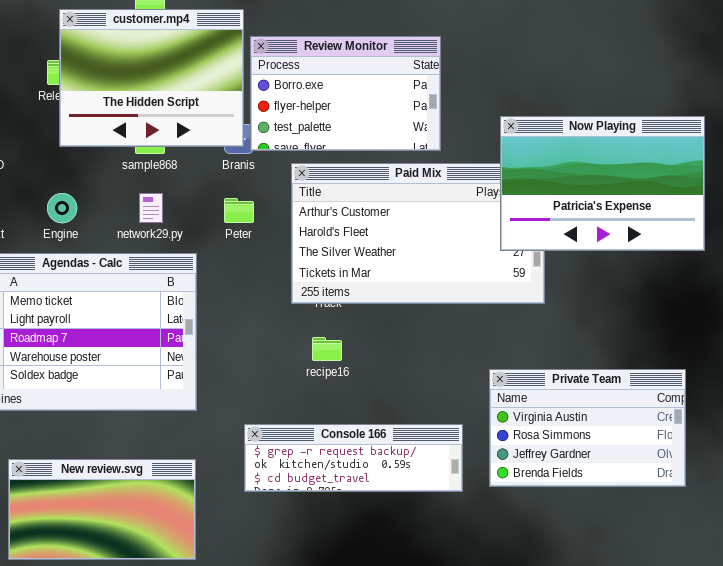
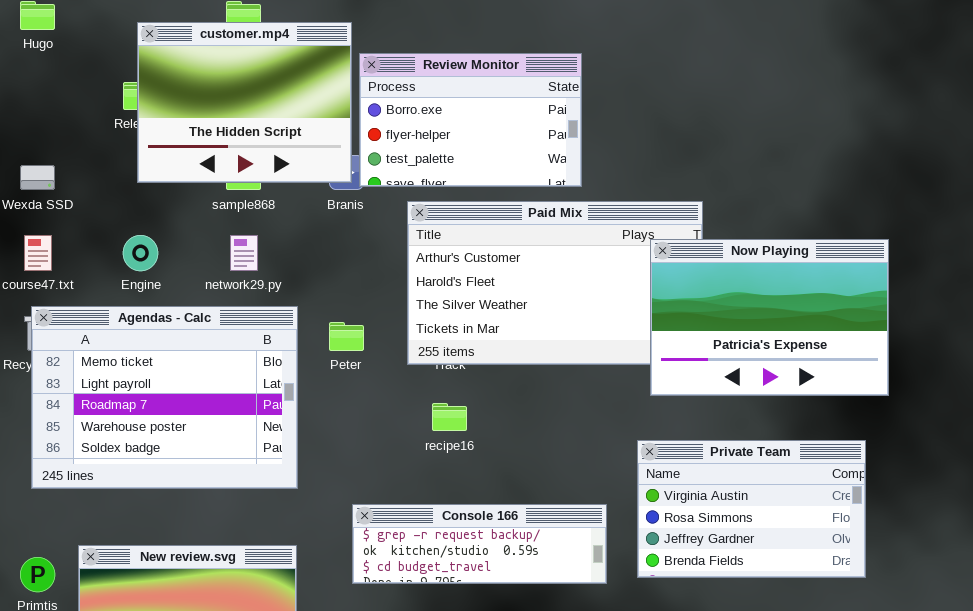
Now Playing: [500,116,705,251] -> [650,239,889,396], moved
Peter: [224,198,254,223] -> [329,322,364,351], moved

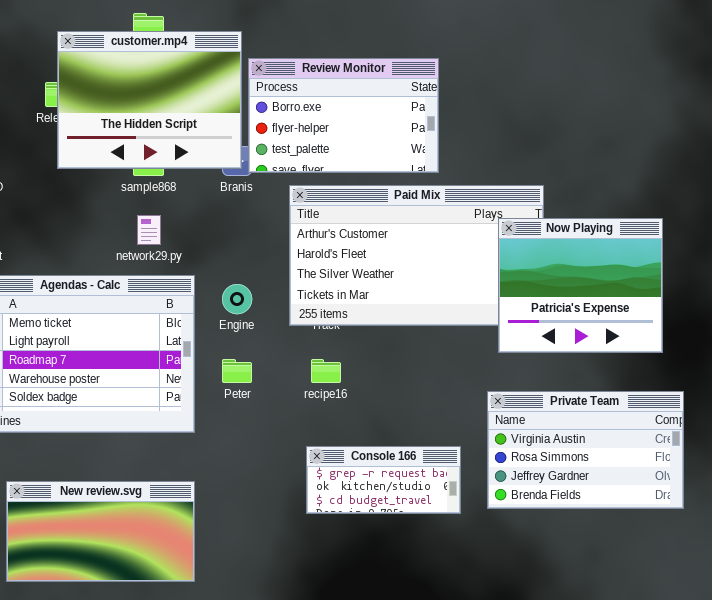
Engine: [123,235,158,271] -> [222,284,252,314], moved
Now Playing: [650,239,889,396] -> [498,218,663,353], resized
Peter: [329,322,364,351] -> [222,359,252,383], moved
Console 166: [352,504,607,584] -> [306,446,461,514], resized

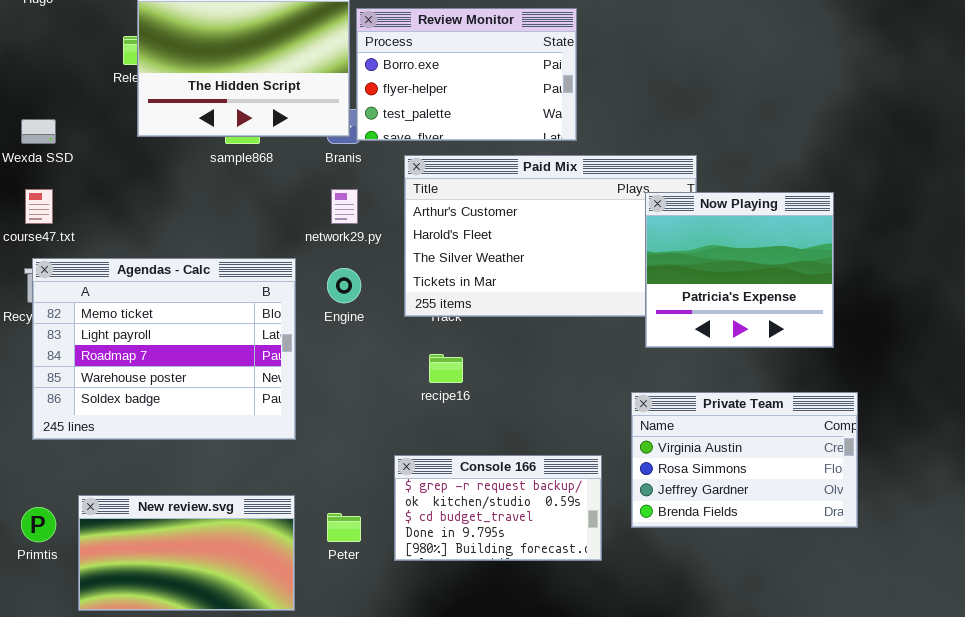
network29.py: [137,215,161,245] -> [331,189,358,224], moved
Peter: [222,359,252,383] -> [327,513,361,542], moved
Console 166: [306,446,461,514] -> [394,455,602,561], resized

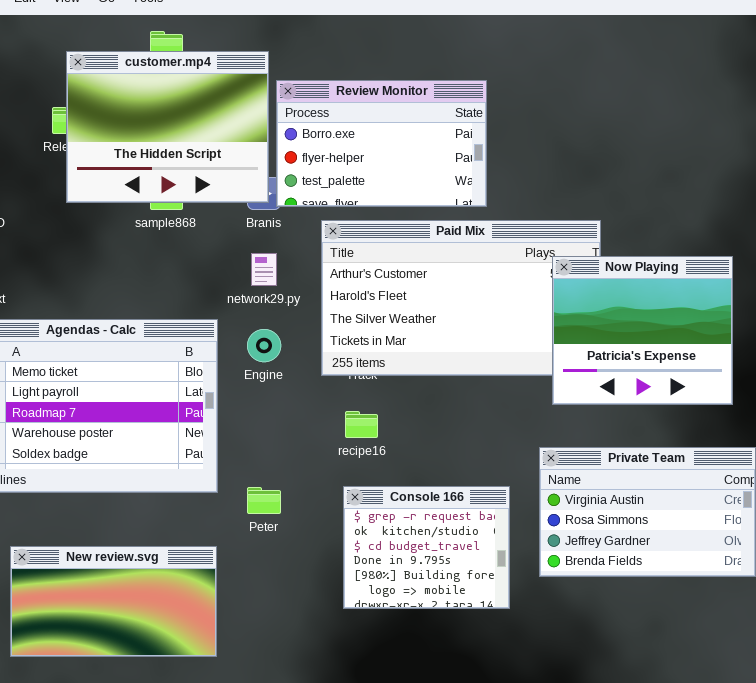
Console 166: [394,455,602,561] -> [343,486,510,609], resized
Peter: [327,513,361,542] -> [247,487,281,514], moved

